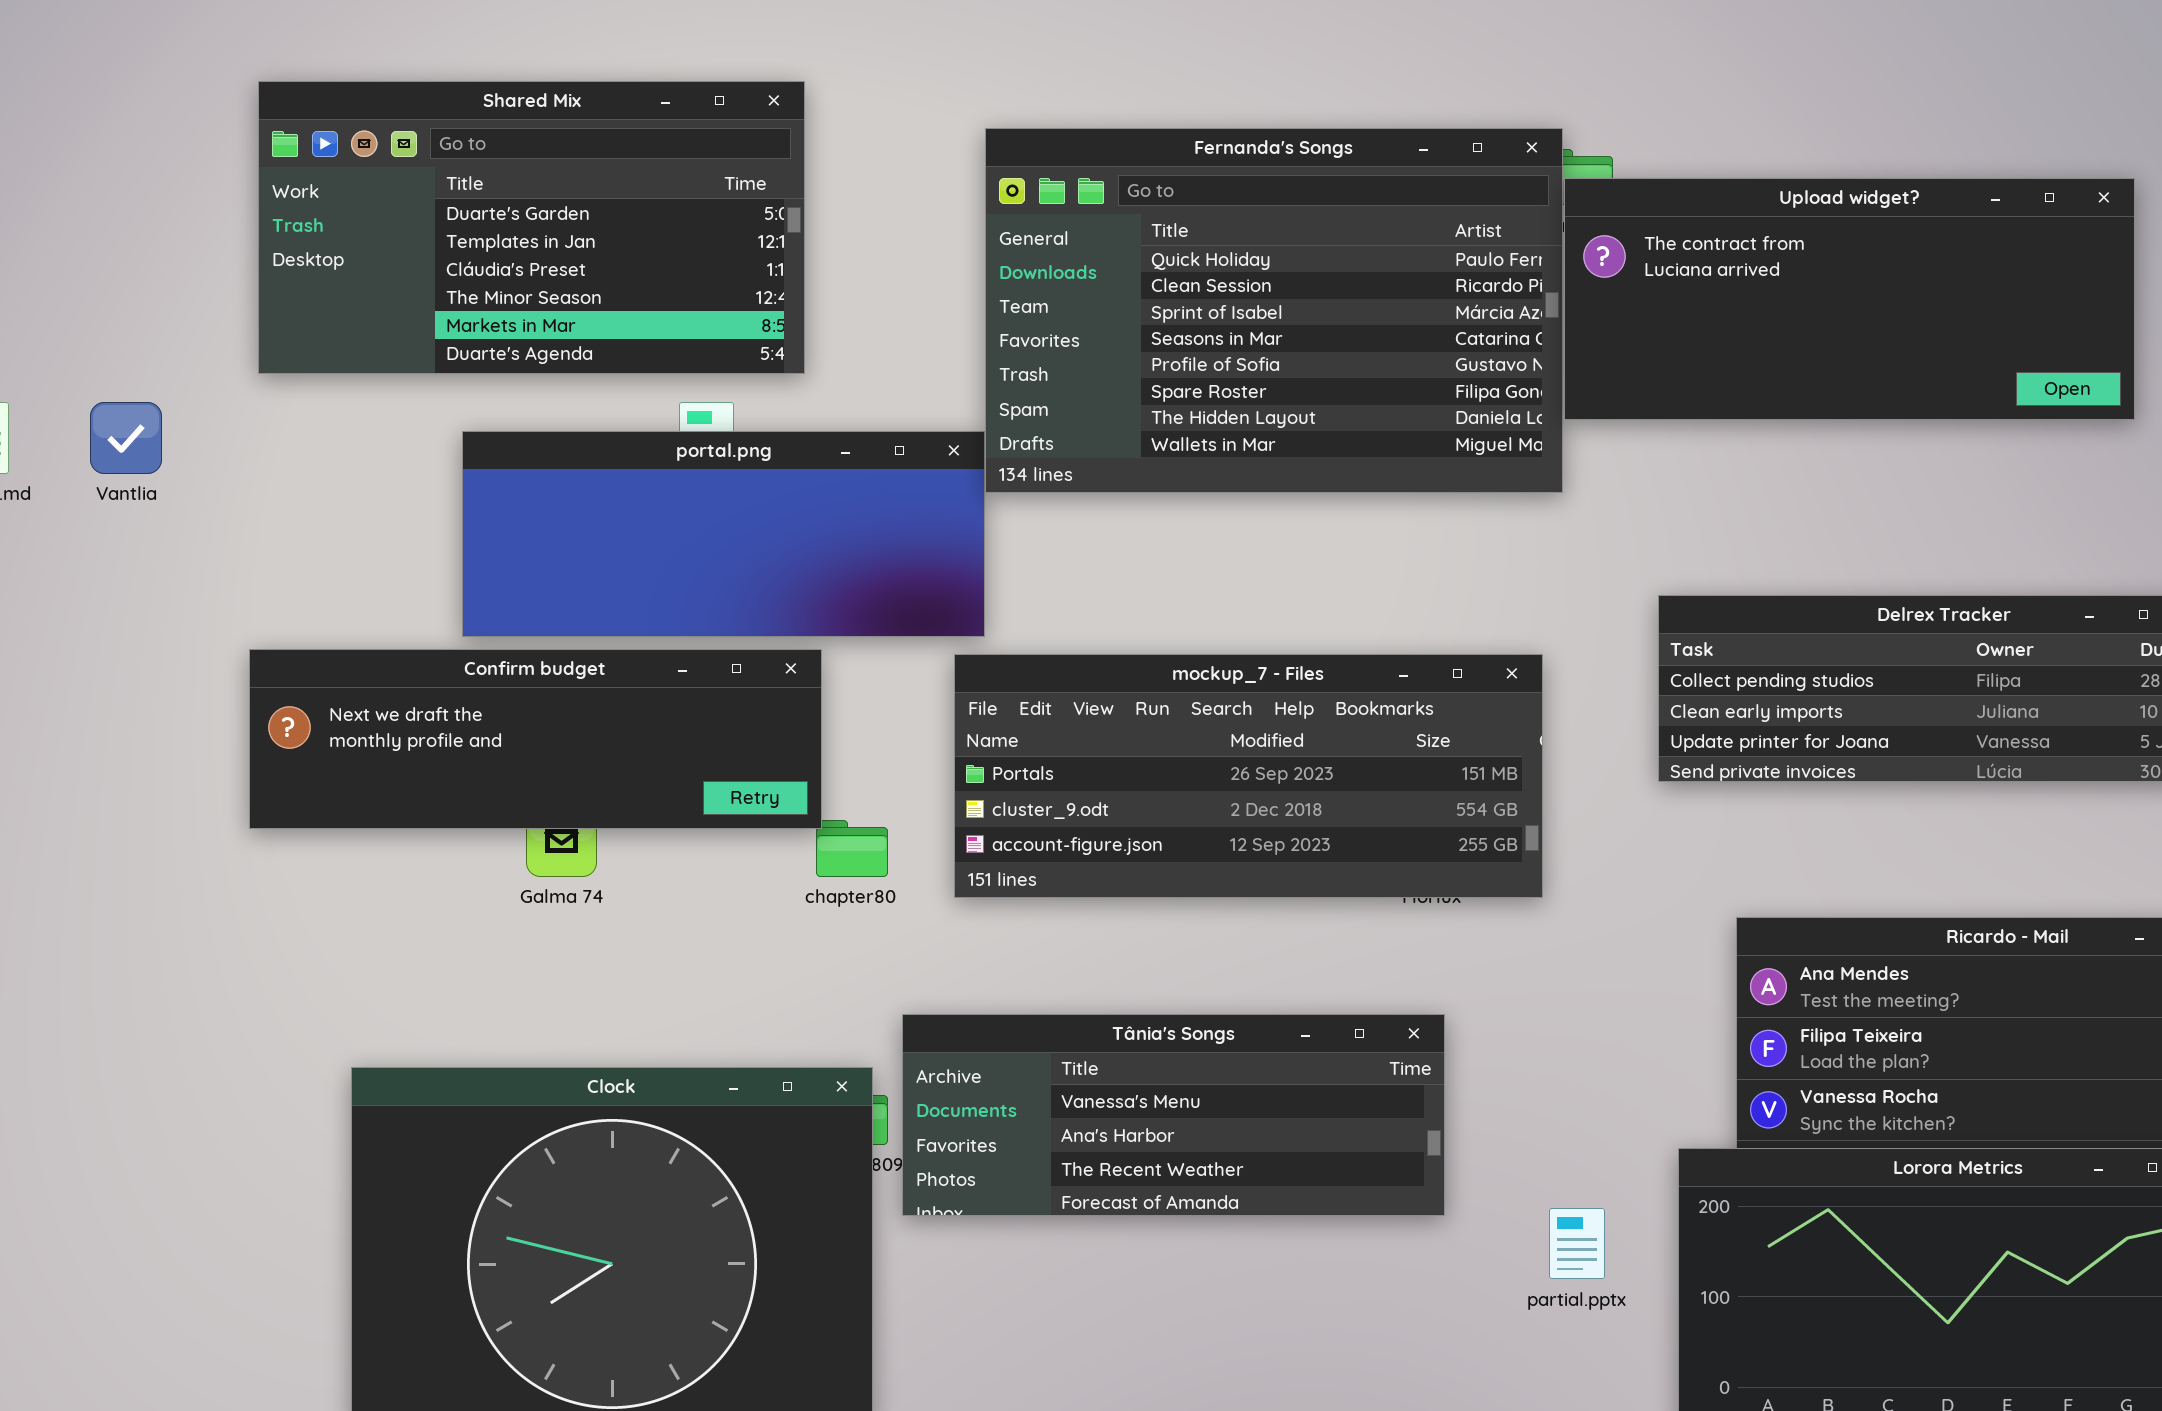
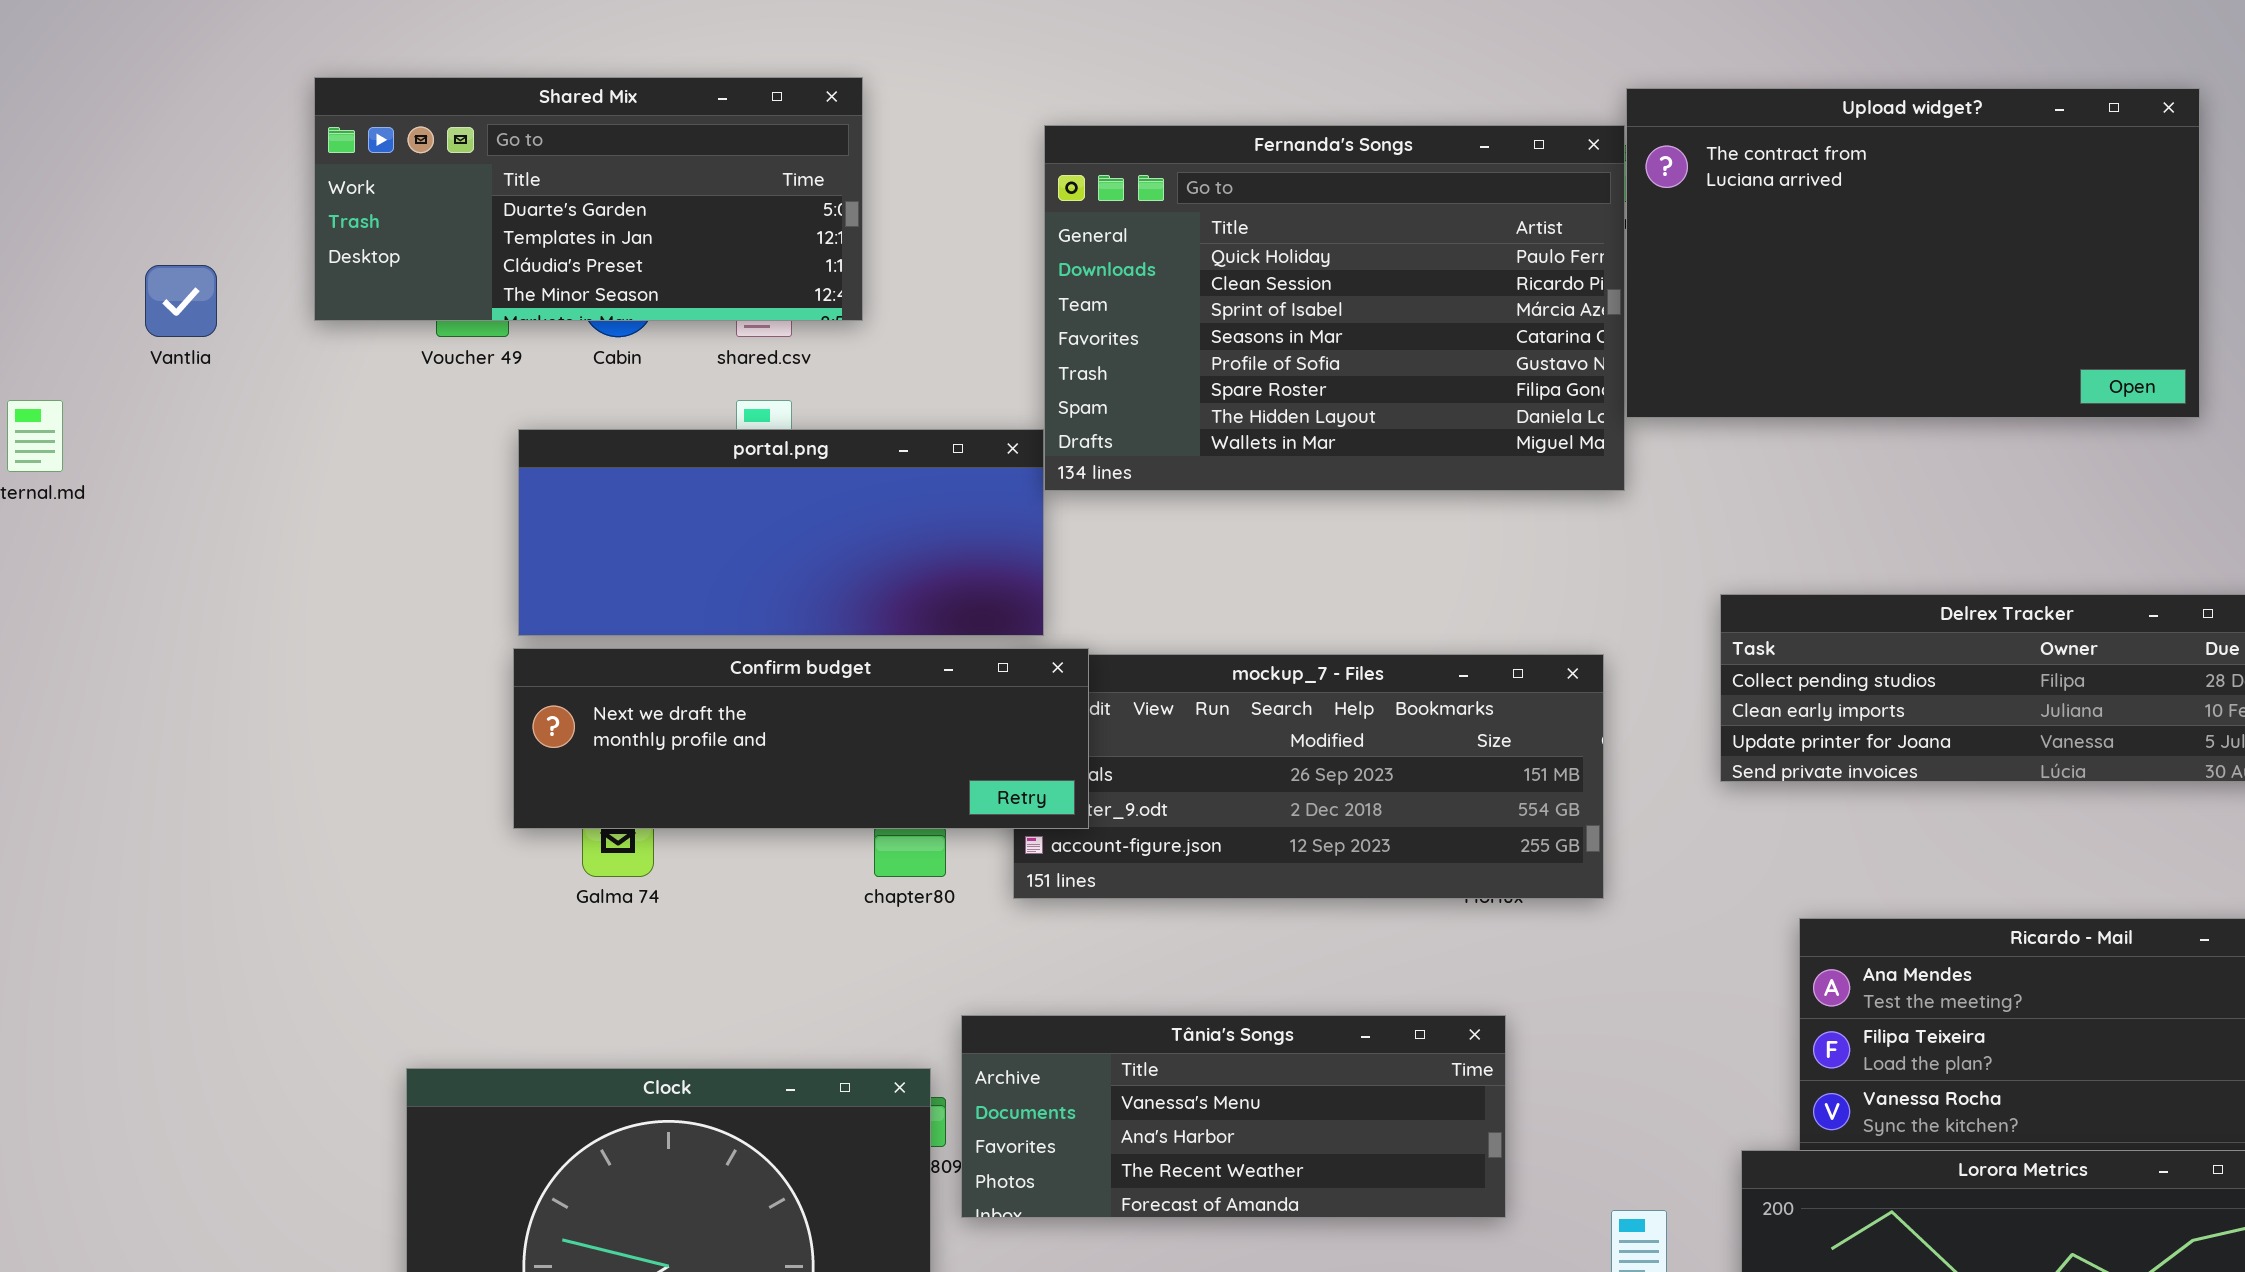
Shared Mix: [258,81,805,374] -> [314,77,863,321], resized
Upload widget?: [1564,178,2135,420] -> [1626,88,2200,418], resized
Vantlia: [90,402,162,474] -> [145,265,217,337], moved
Confirm budget: [249,649,822,829] -> [513,648,1089,829], moved

